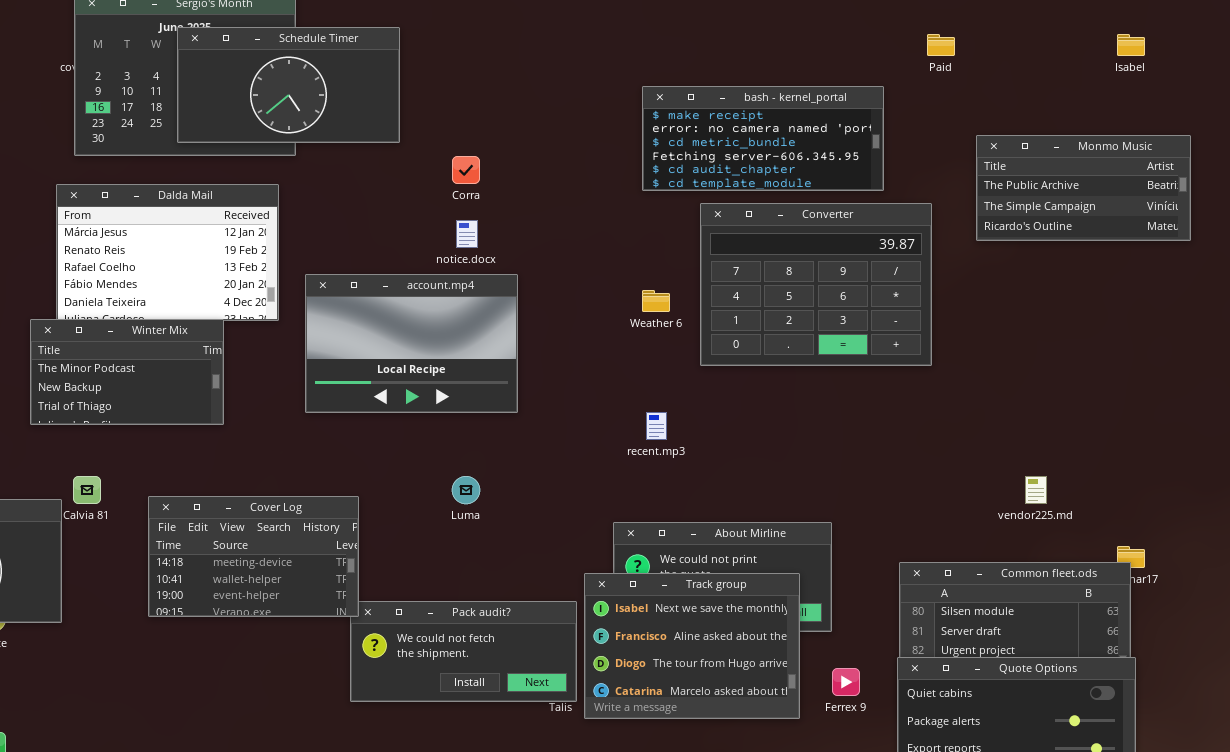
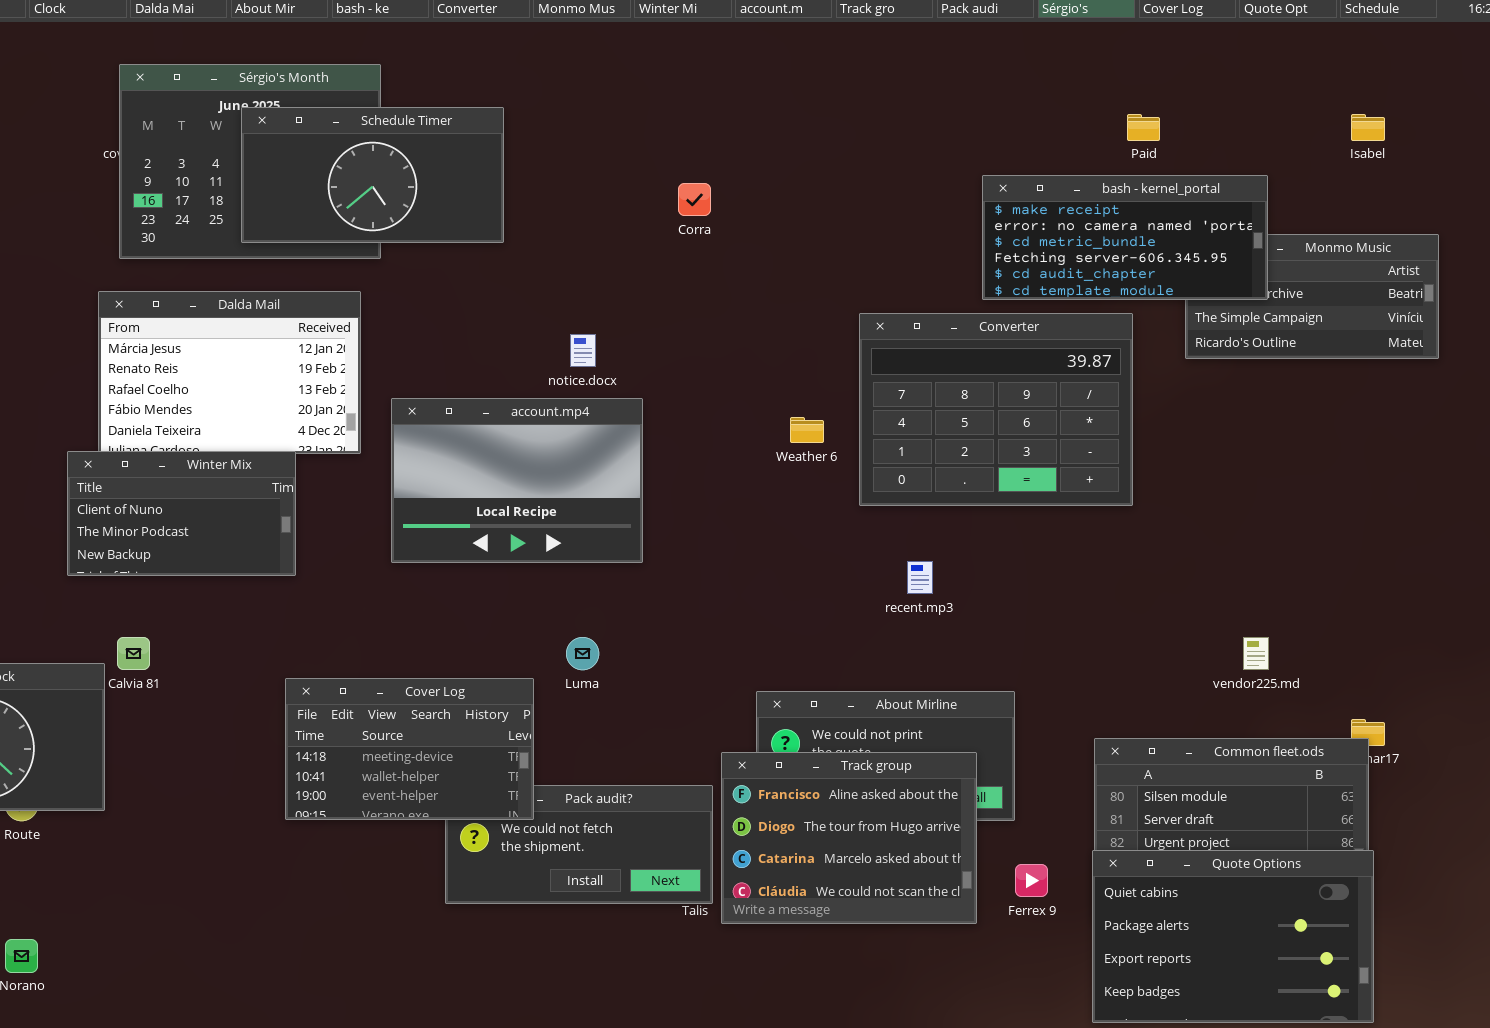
bash - kernel_portal: [642,86,884,191] -> [982,175,1268,300], moved
Corra: [452,156,480,184] -> [678,183,711,216], moved
Winter Mix: [30,319,224,425] -> [67,451,296,576], scrolled up 1 row
recent.mp3: [646,412,667,440] -> [907,561,933,594], moved
Cover Log: [148,496,359,617] -> [285,678,534,820], moved
Track group: [584,573,800,719] -> [721,752,977,924], scrolled down 1 row

